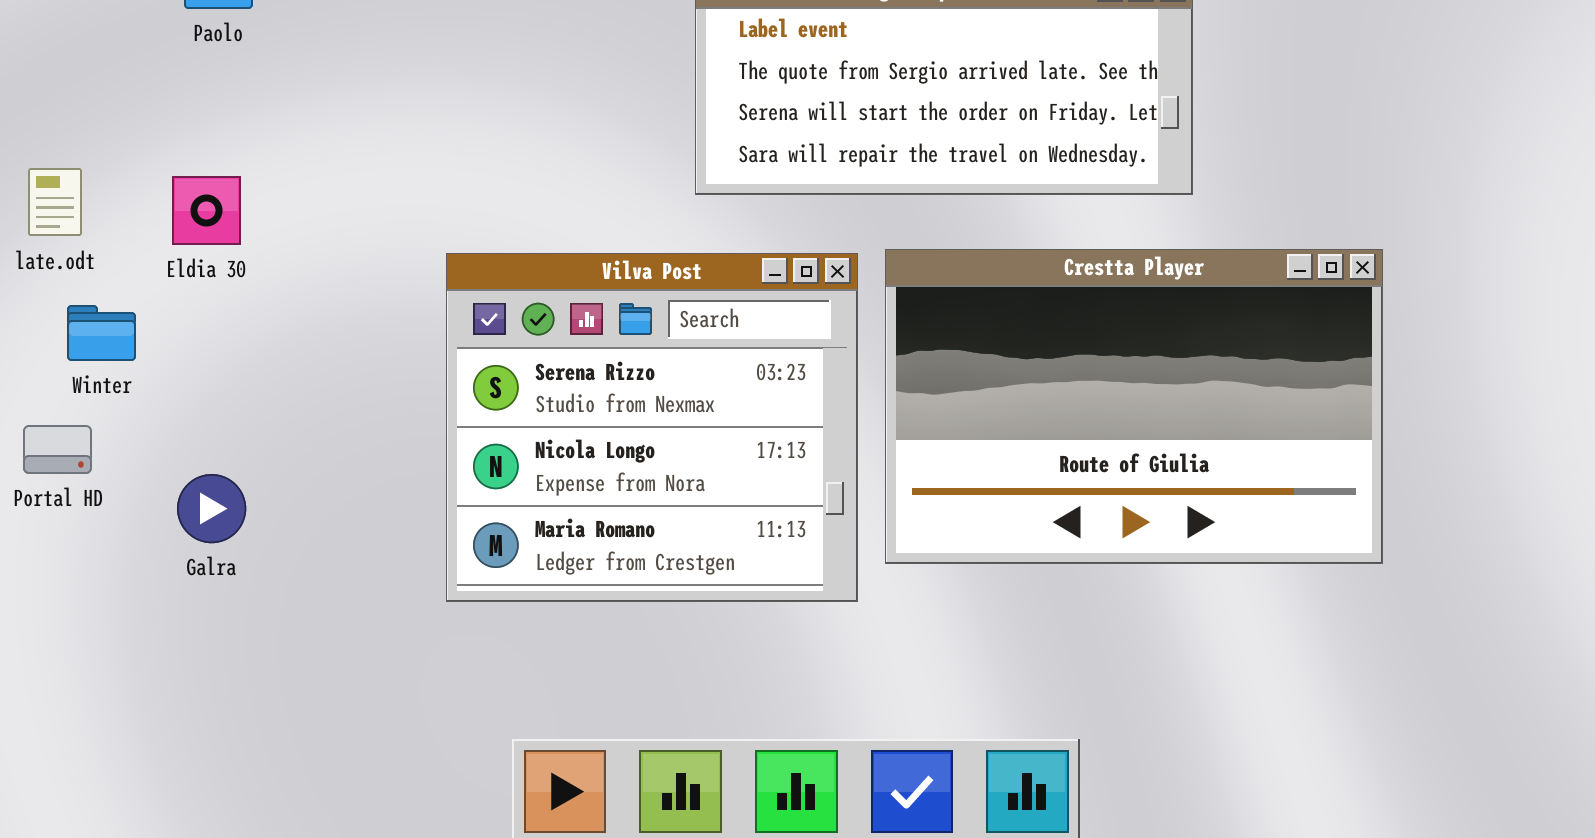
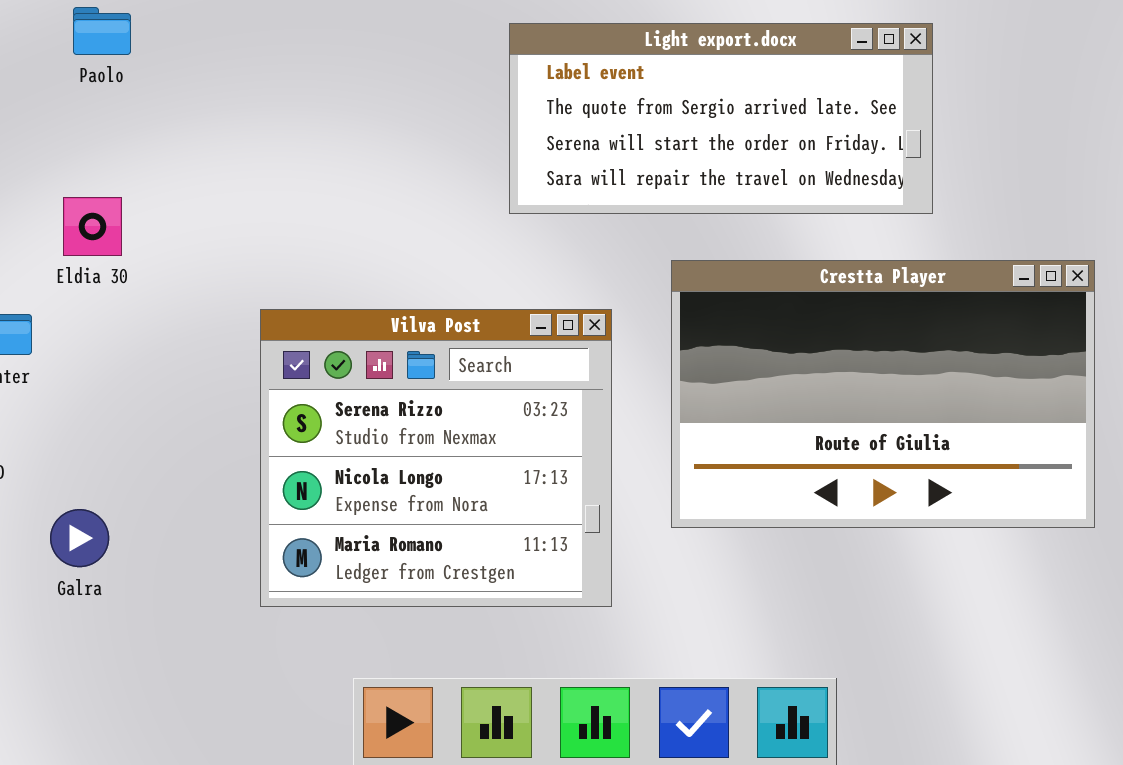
Vilva Post: [446,253,858,602] -> [260,309,612,607], moved
Galra: [177,474,246,543] -> [50,509,109,567], moved

